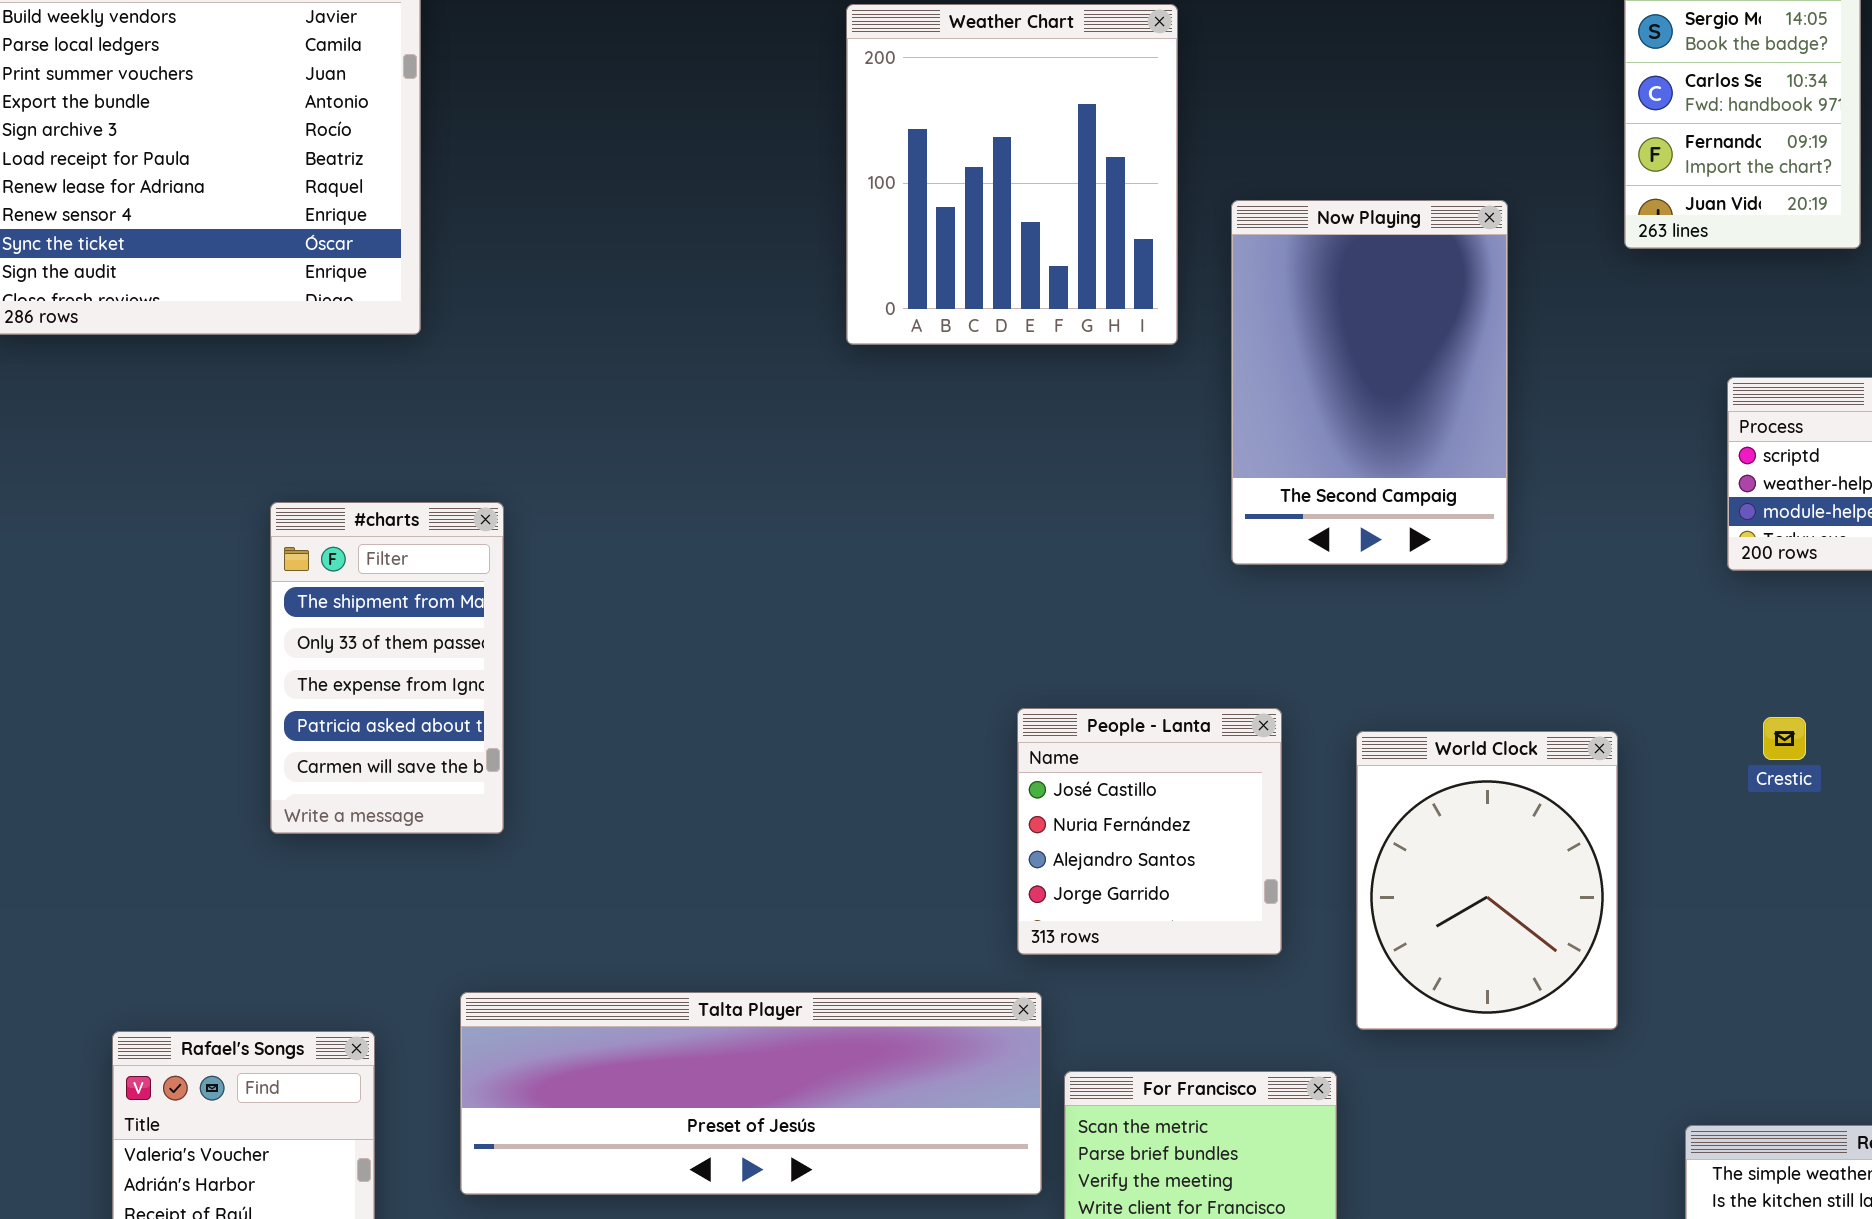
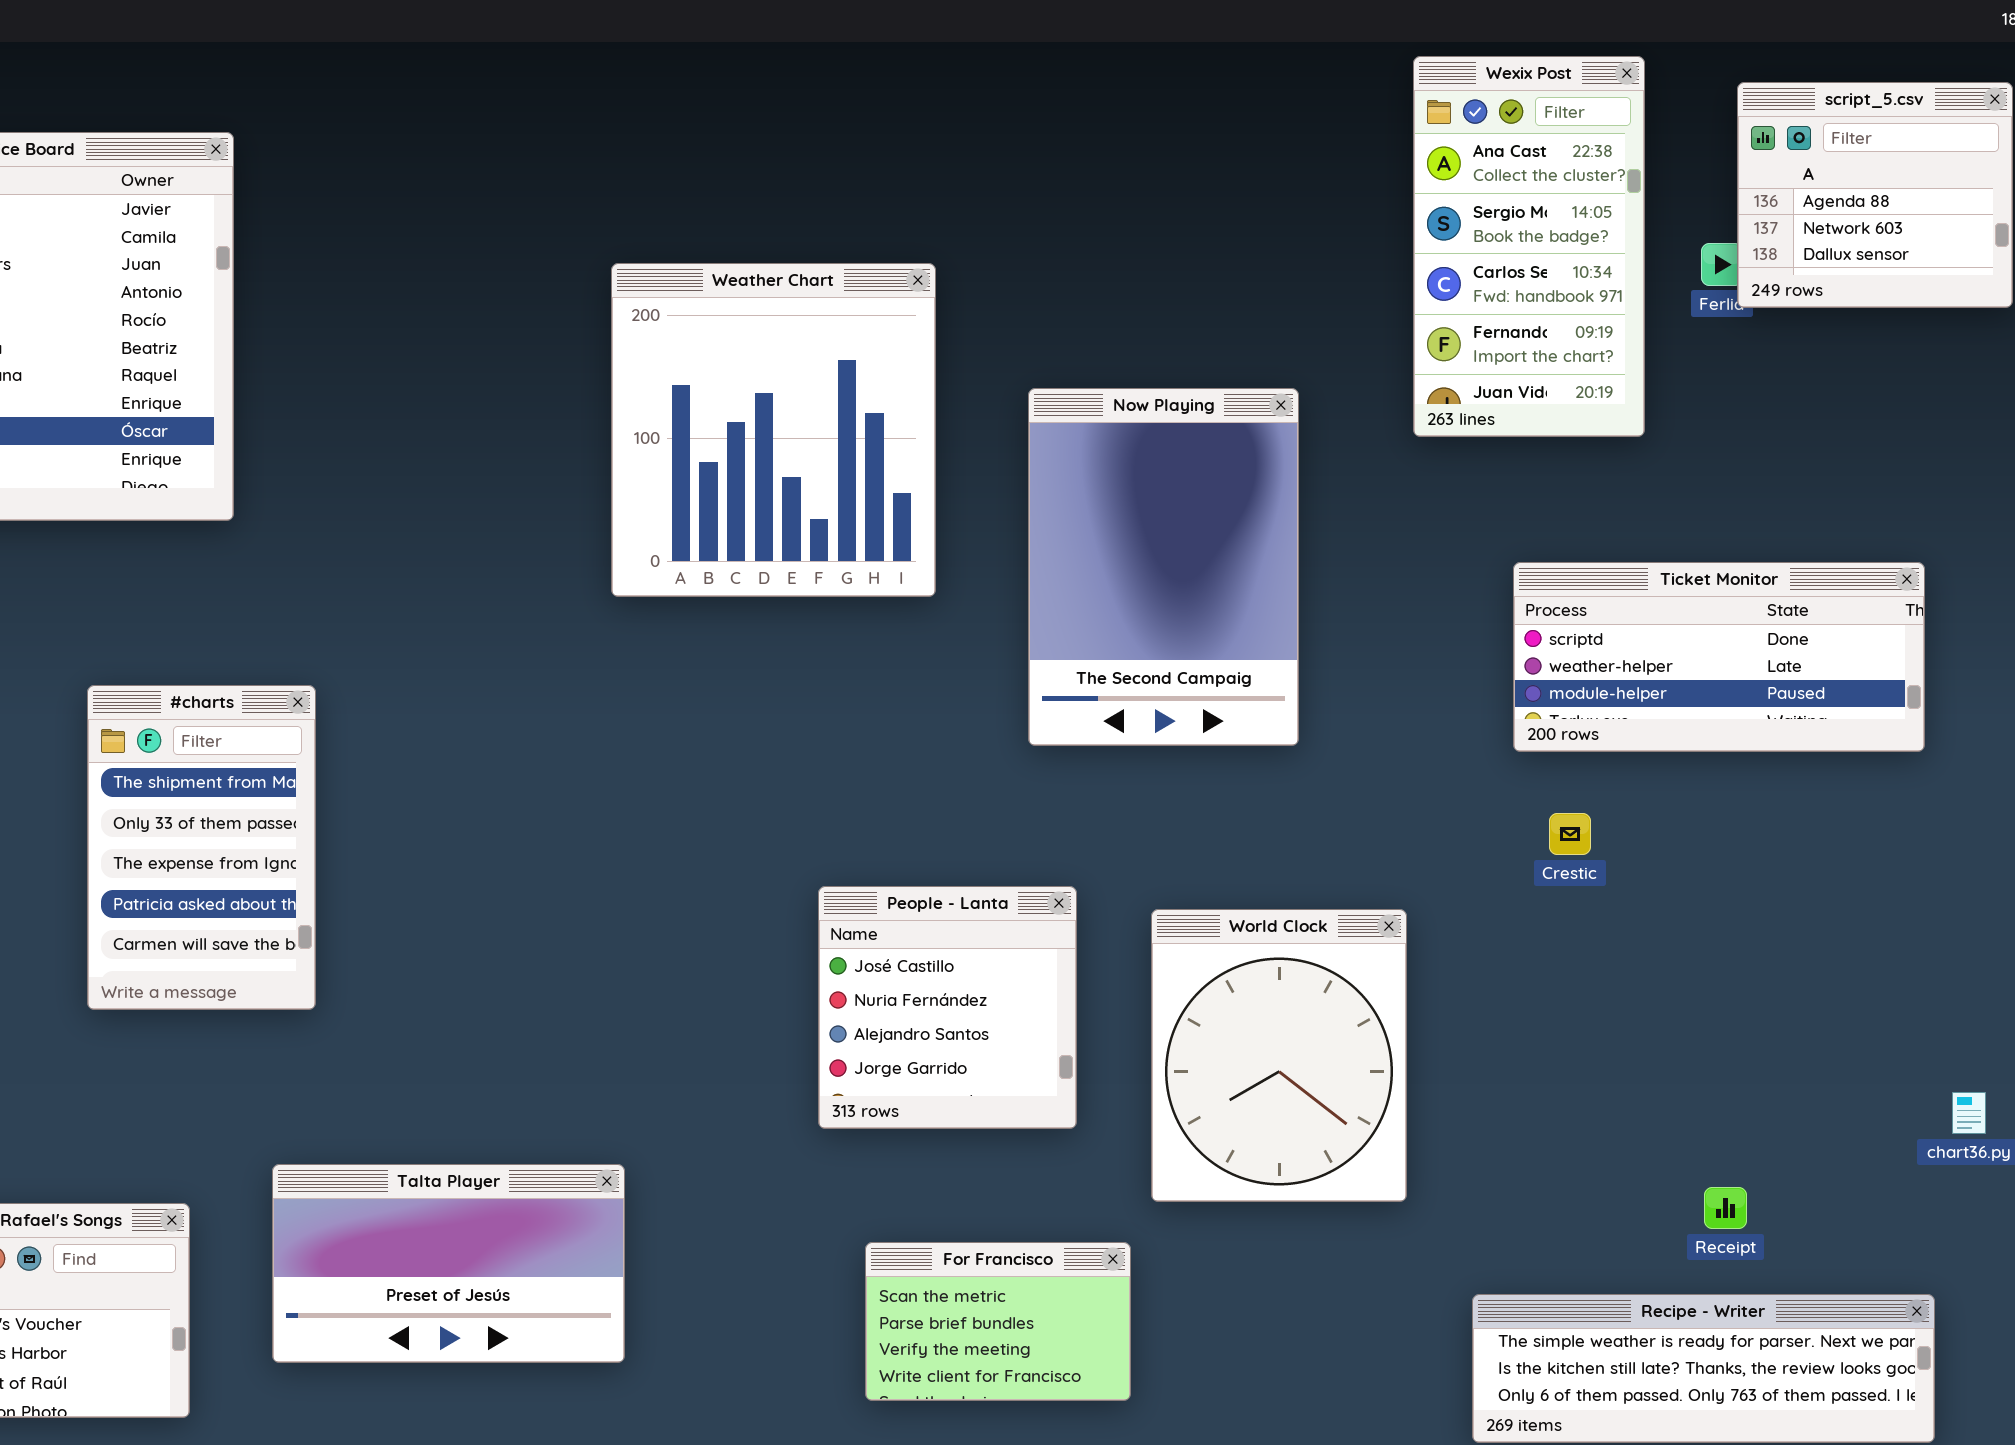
Weather Chart: [846,4,1178,345] -> [611,263,936,597], moved
Crestic: [1763,717,1806,760] -> [1549,813,1591,855], moved
Talta Player: [460,992,1042,1195] -> [272,1164,625,1363], resized

